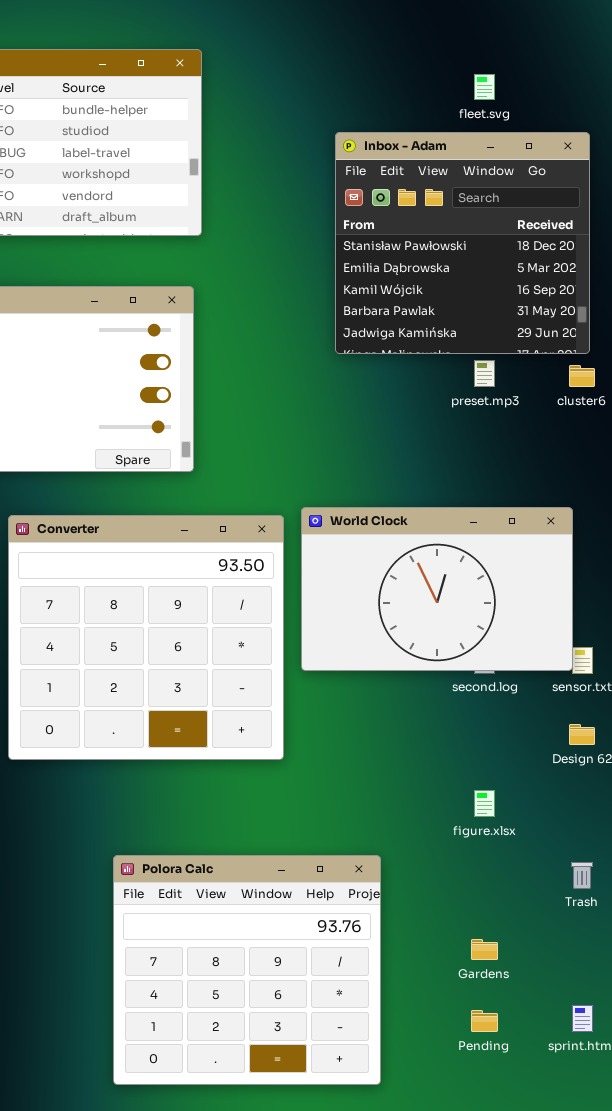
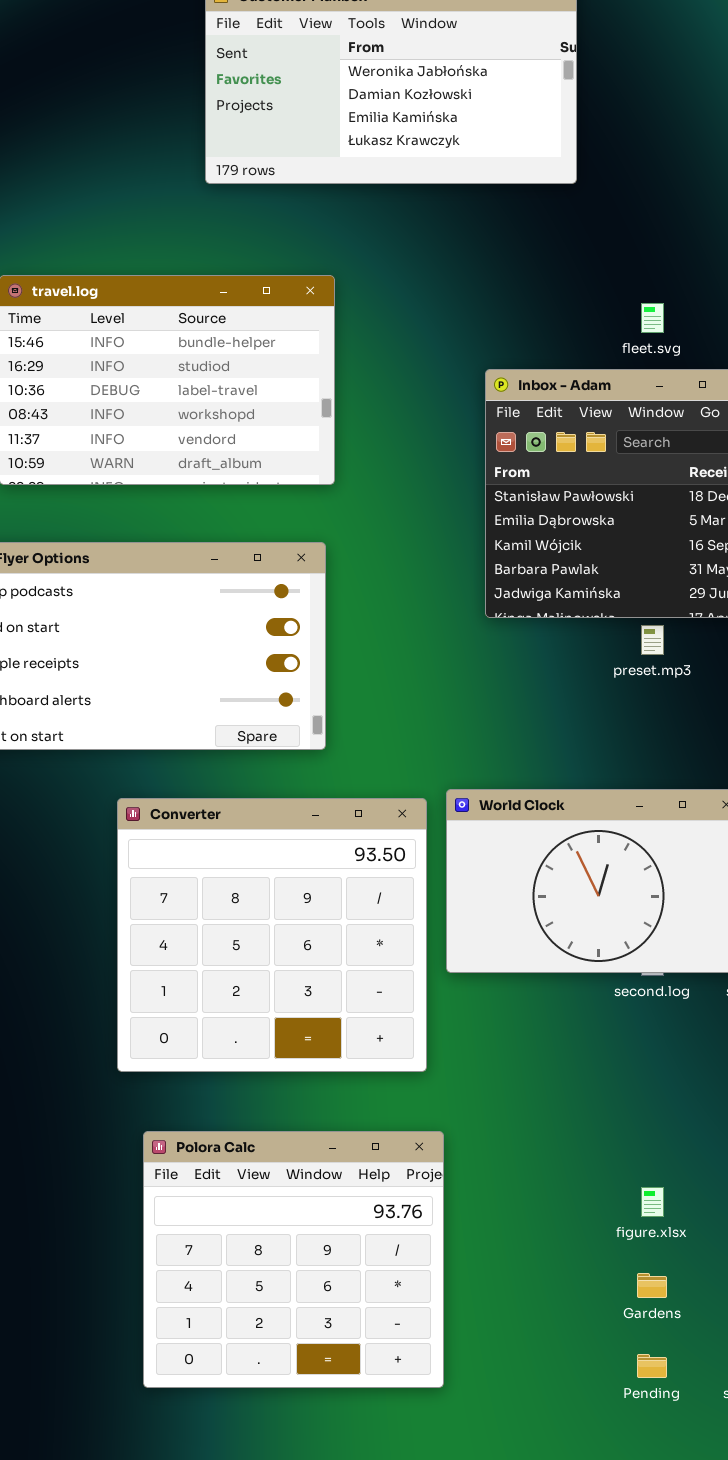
figure.xlsx: [474,790,495,817] -> [641,1187,664,1217], moved
Polora Calc: [113,855,381,1085] -> [143,1131,444,1388], moved

